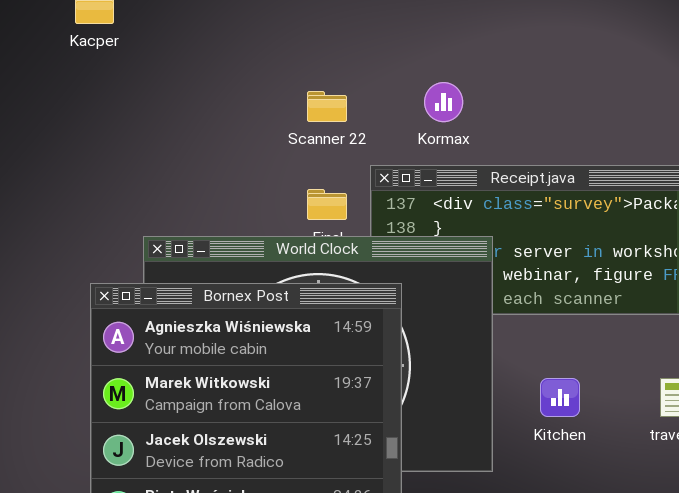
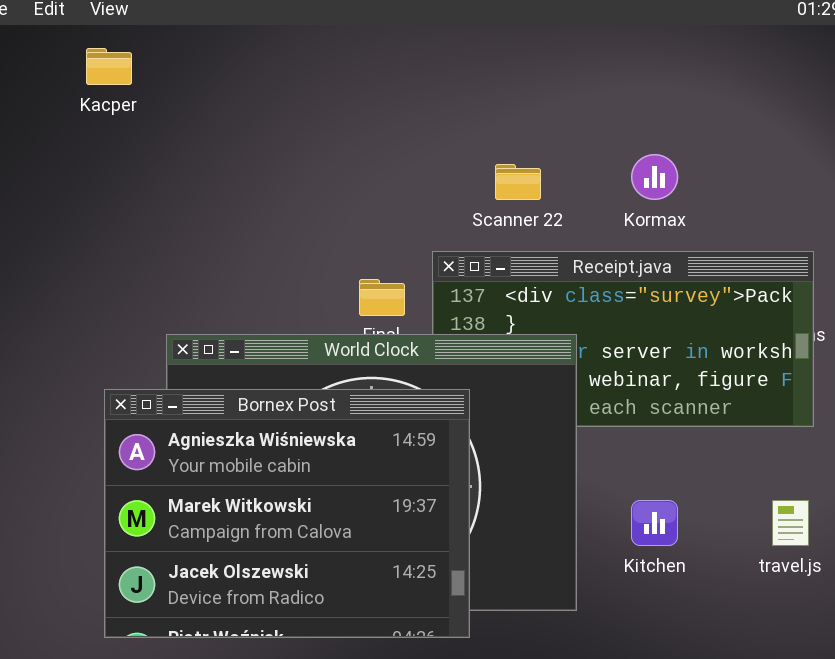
Kormax: [424,82,463,122] -> [631,154,678,200], moved
Scanner 22: [307,91,347,122] -> [495,164,541,200], moved

